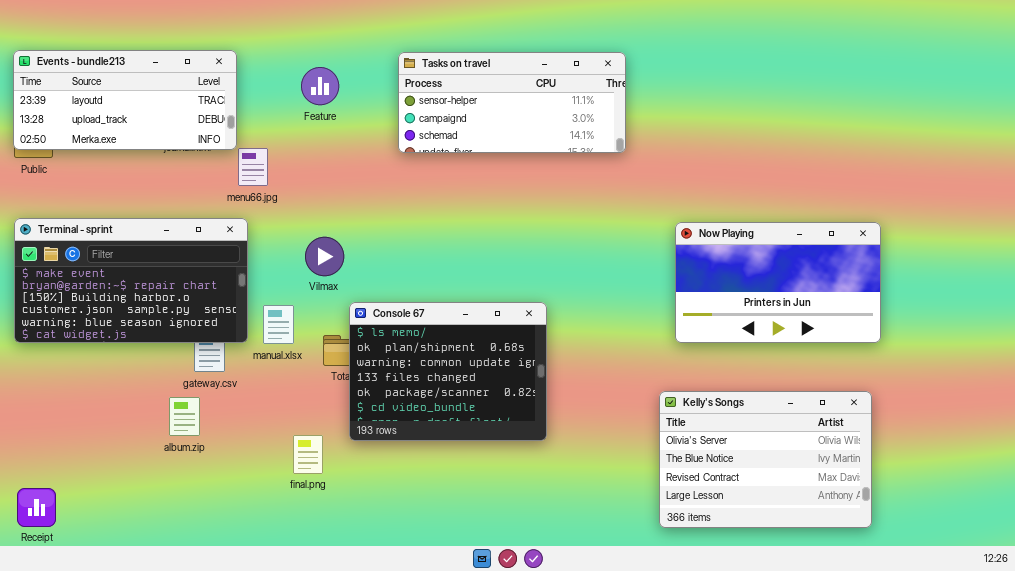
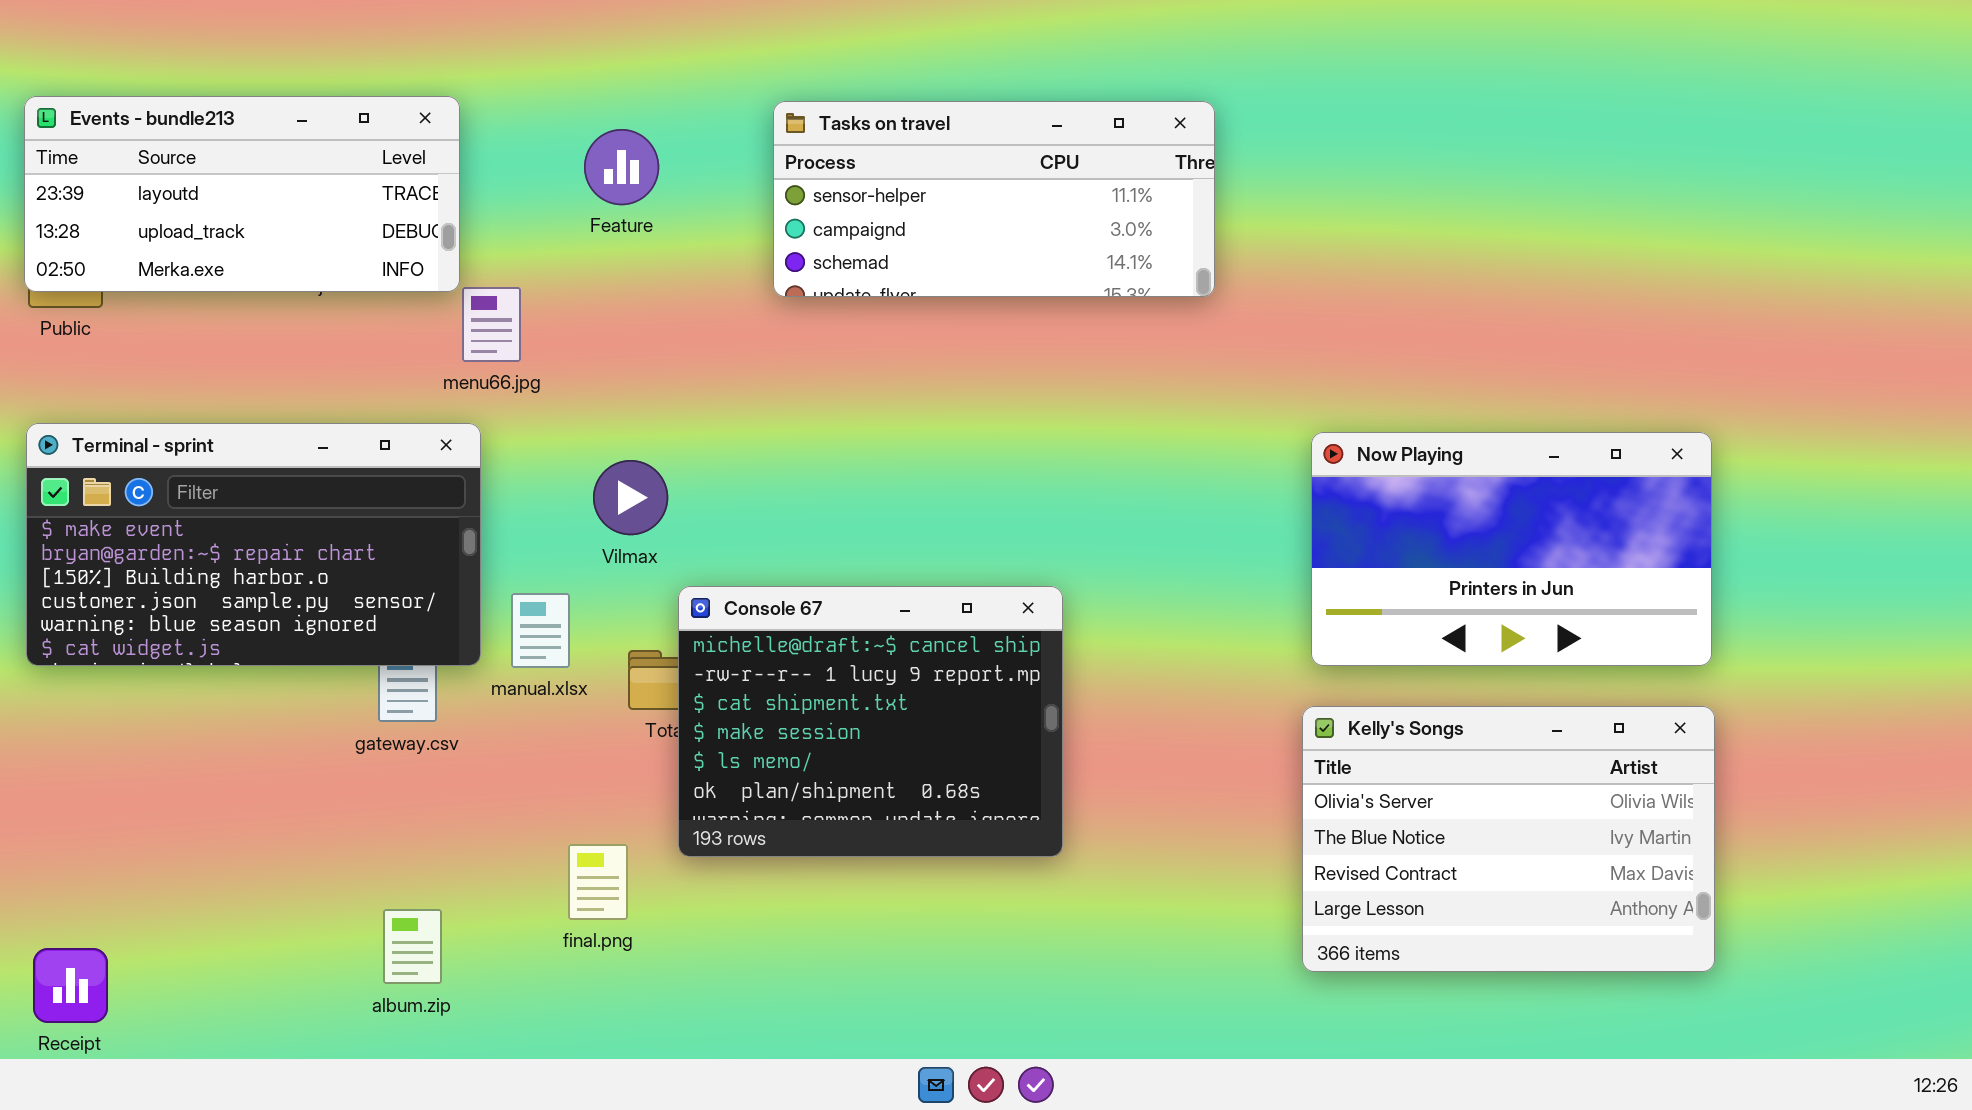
Console 67: [349,302,547,441] -> [678,586,1063,857], scrolled up 4 rows
Kelly's Songs: [659,391,872,528] -> [1302,706,1715,972], moved
album.zip: [169,397,200,436] -> [383,909,442,984], moved

